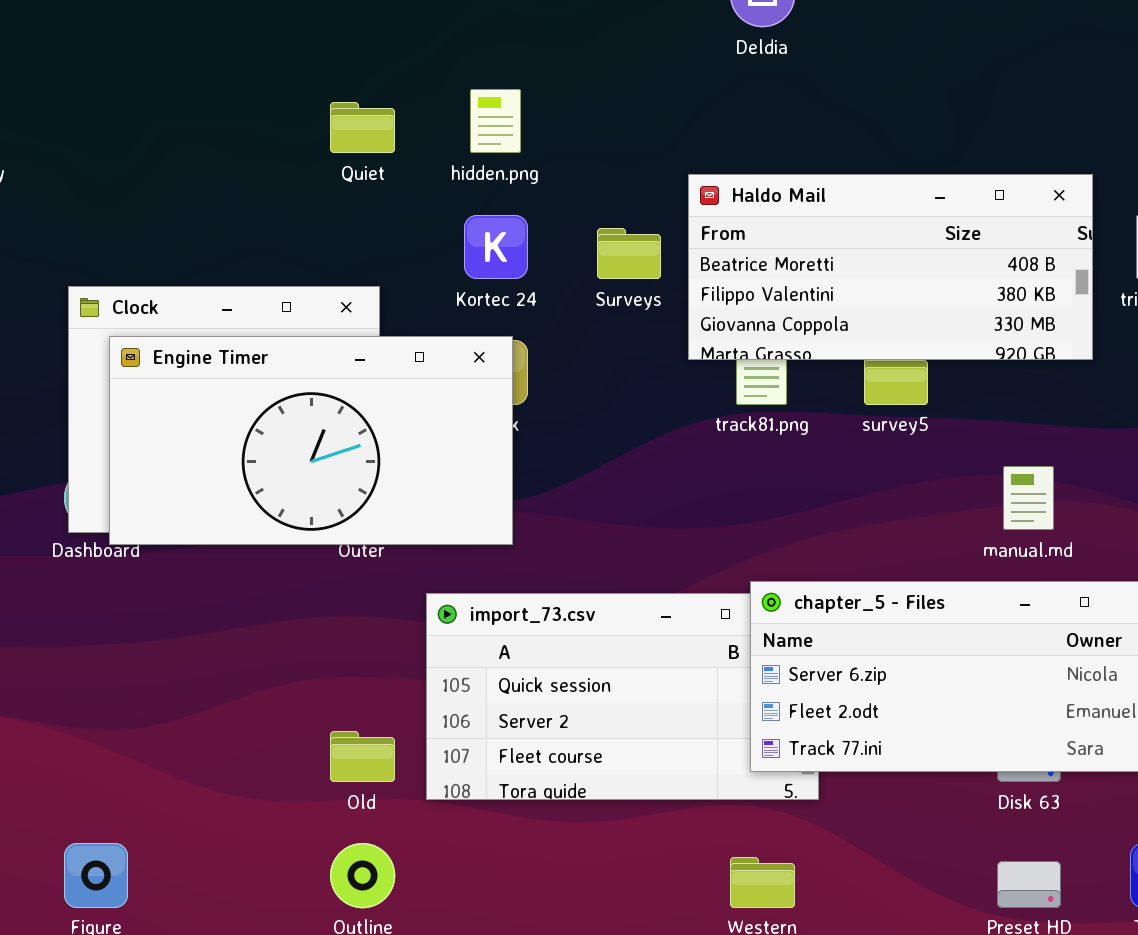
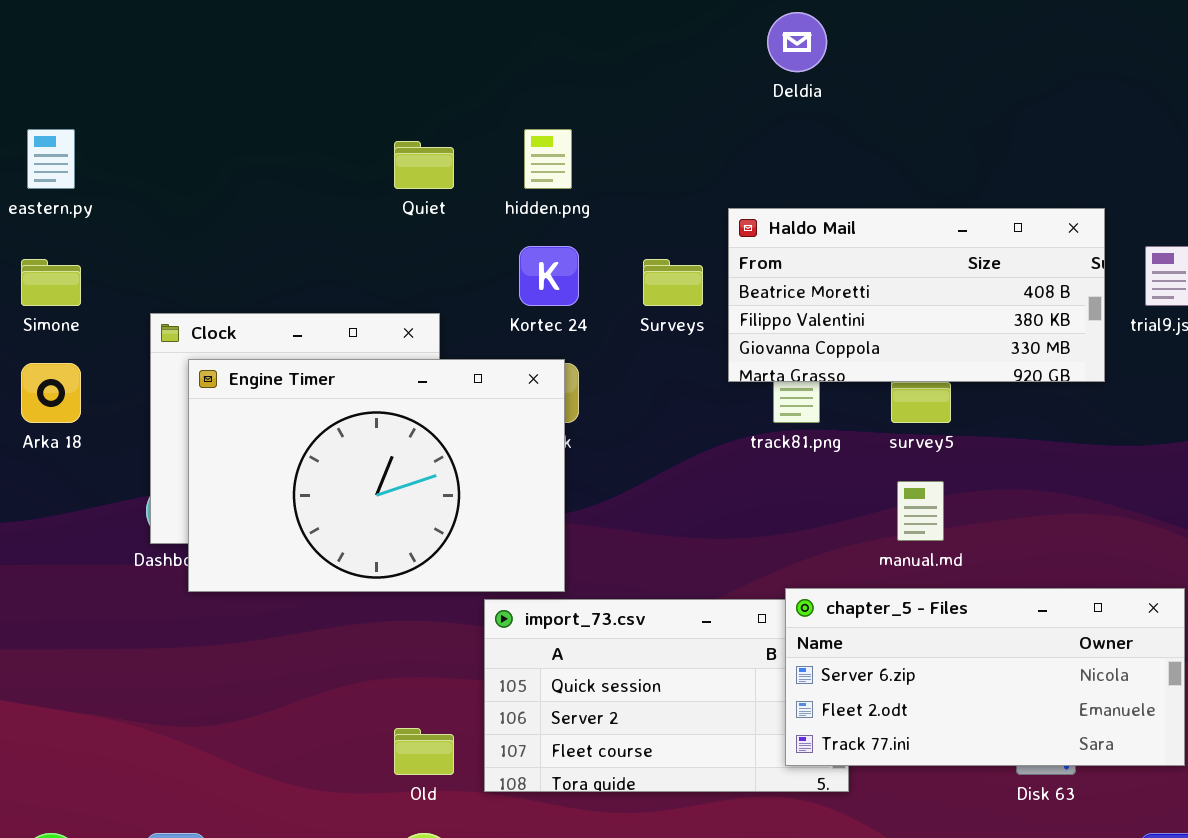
Engine Timer: [109,336,513,545] -> [188,359,565,592], resized
manual.md: [1003,466,1054,530] -> [897,481,944,541], moved

